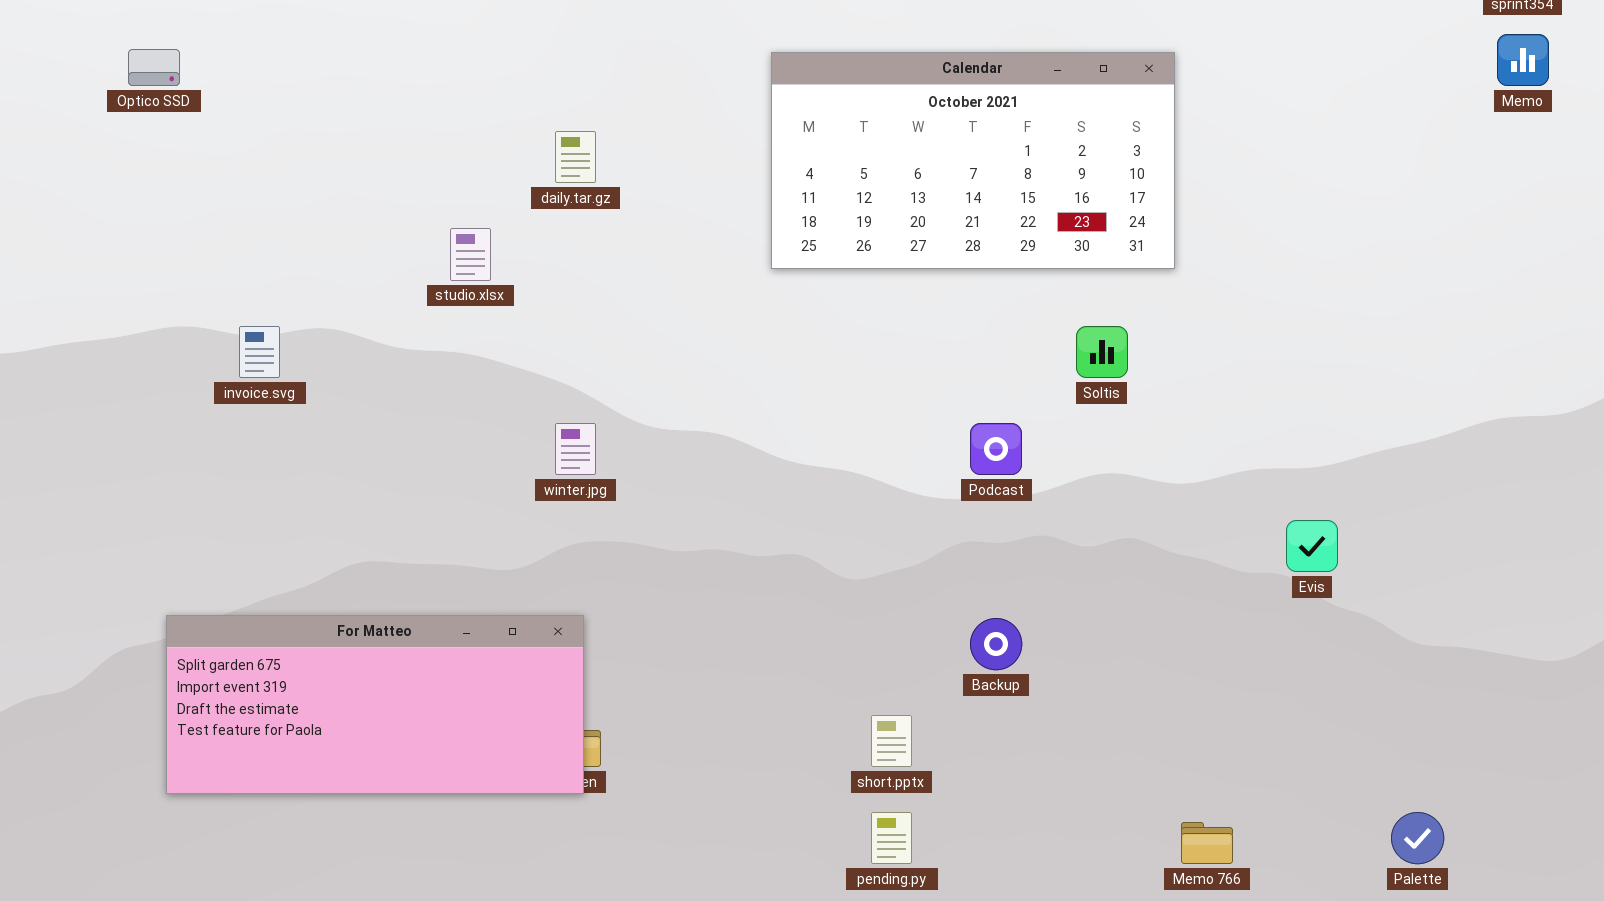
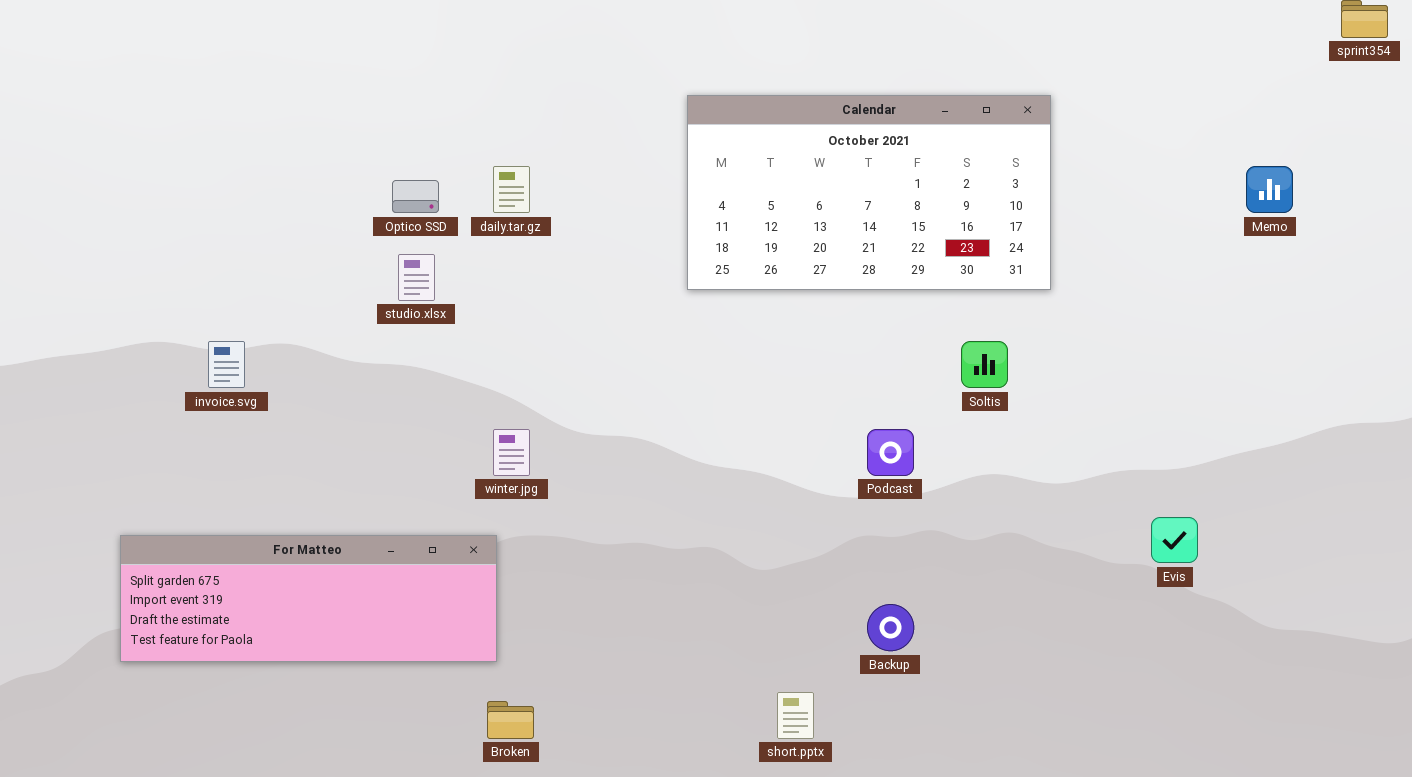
Memo: [1497,34,1549,86] -> [1246,166,1293,213], moved
Optico SSD: [128,49,180,86] -> [392,180,439,213], moved
For Matteo: [166,615,584,794] -> [120,535,497,662], moved, resized

